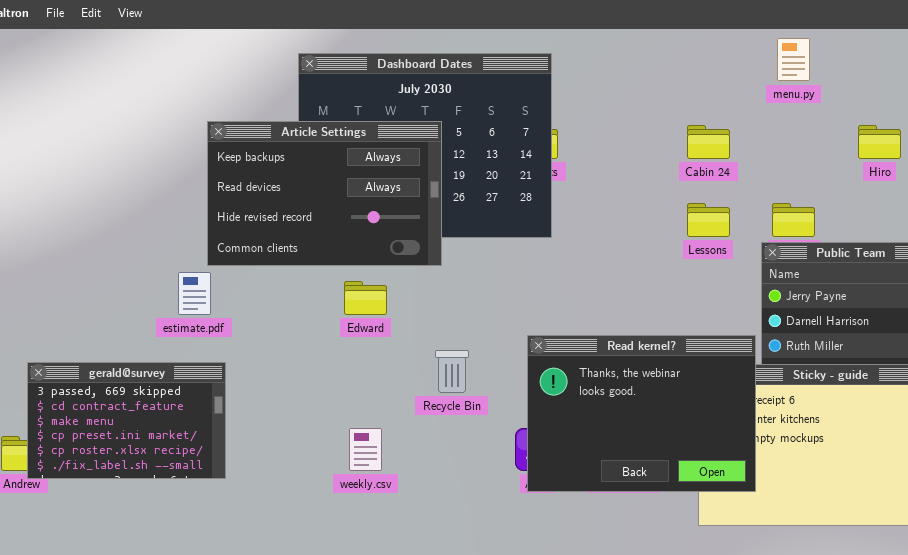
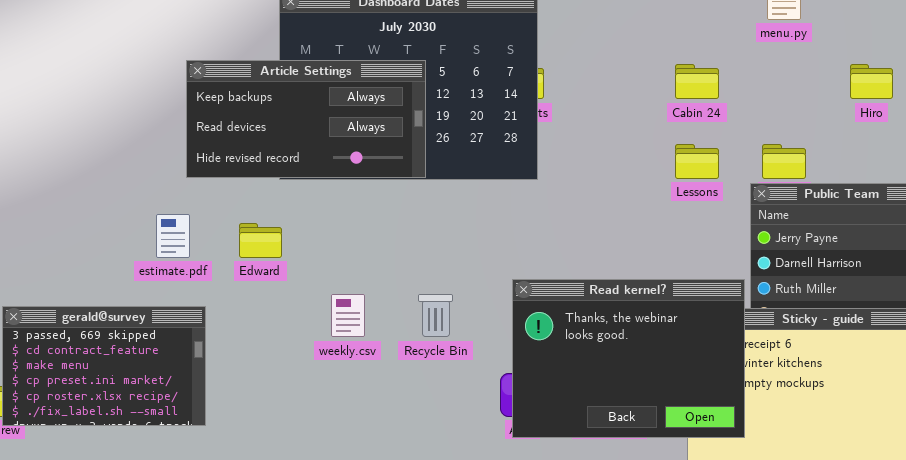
Article Settings: [207,121,442,266] -> [186,60,426,178], resized
Edward: [344,281,387,315] -> [239,223,282,258], moved
weekly.csv: [349,428,382,471] -> [331,294,365,337], moved

